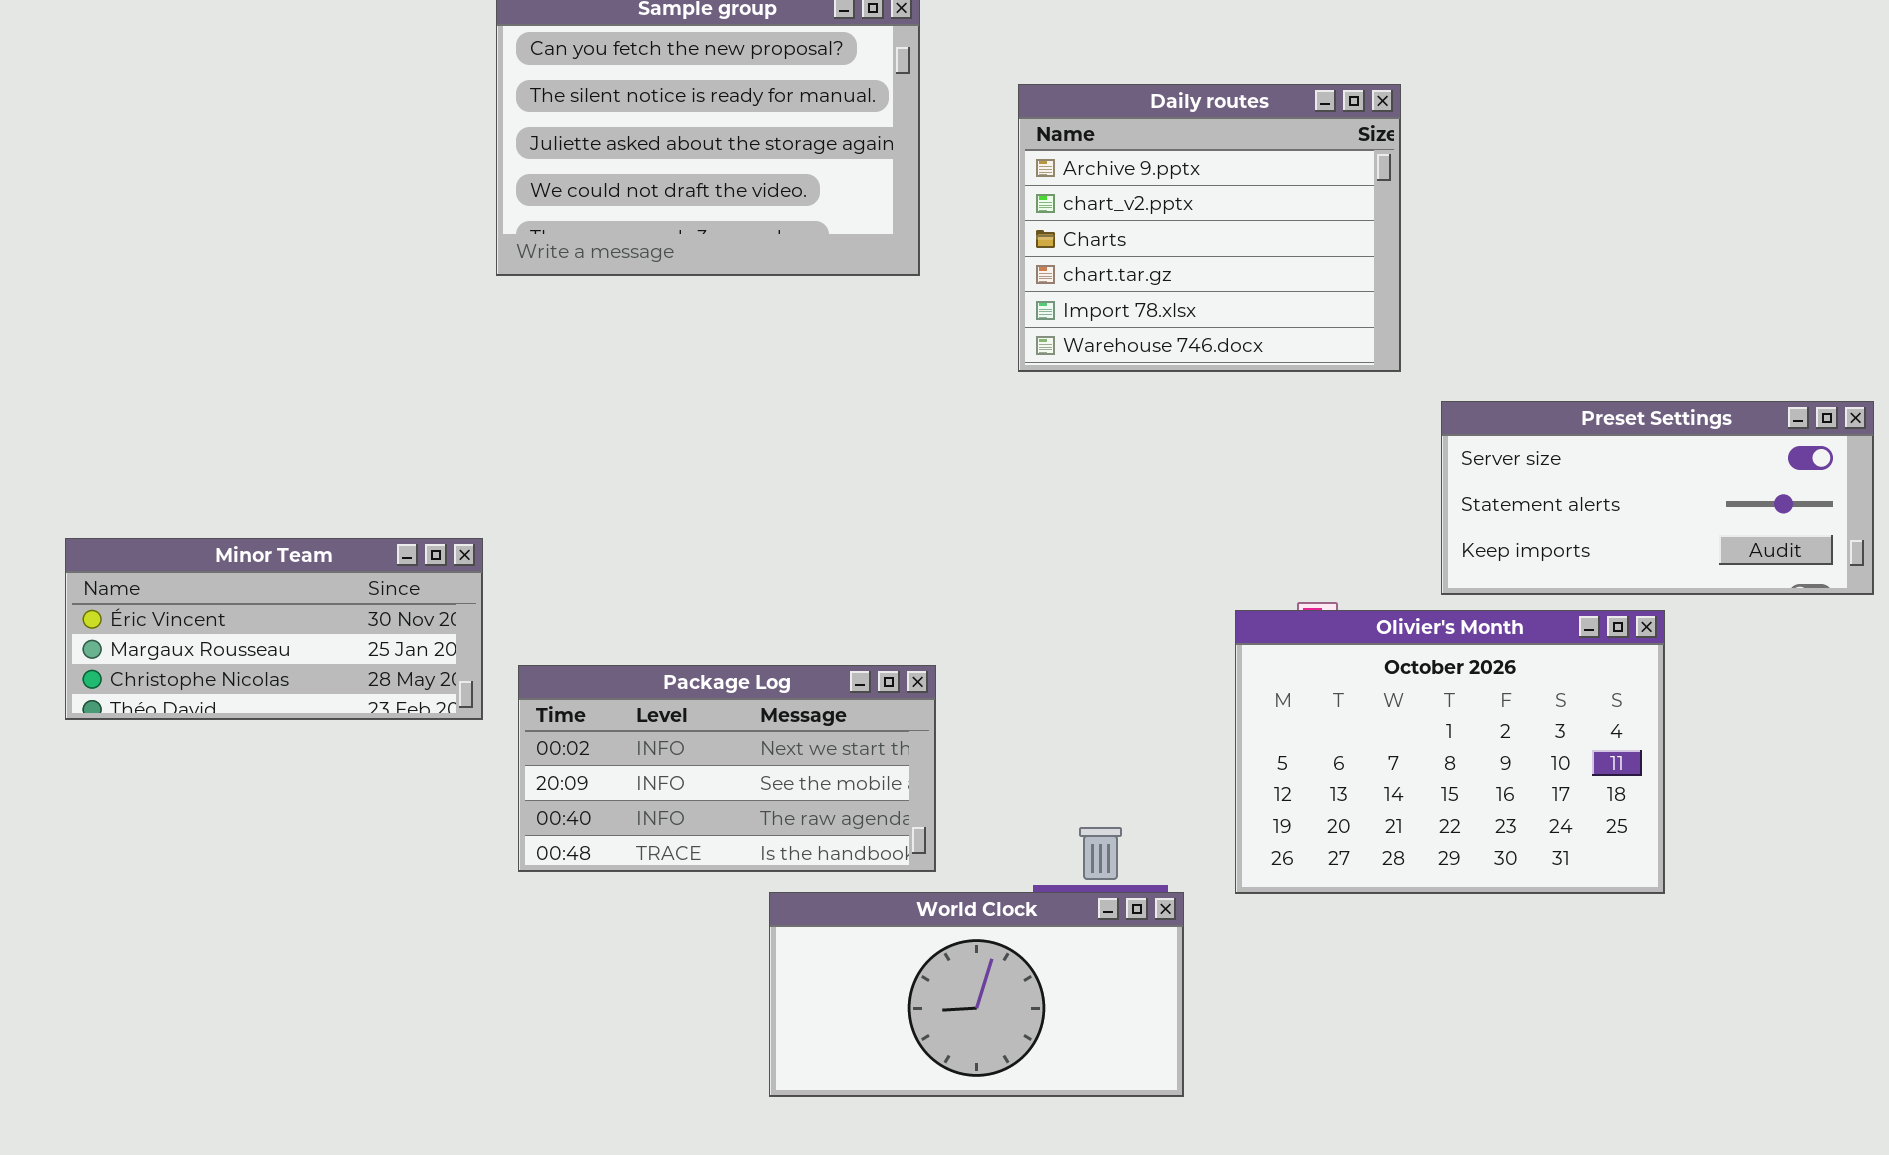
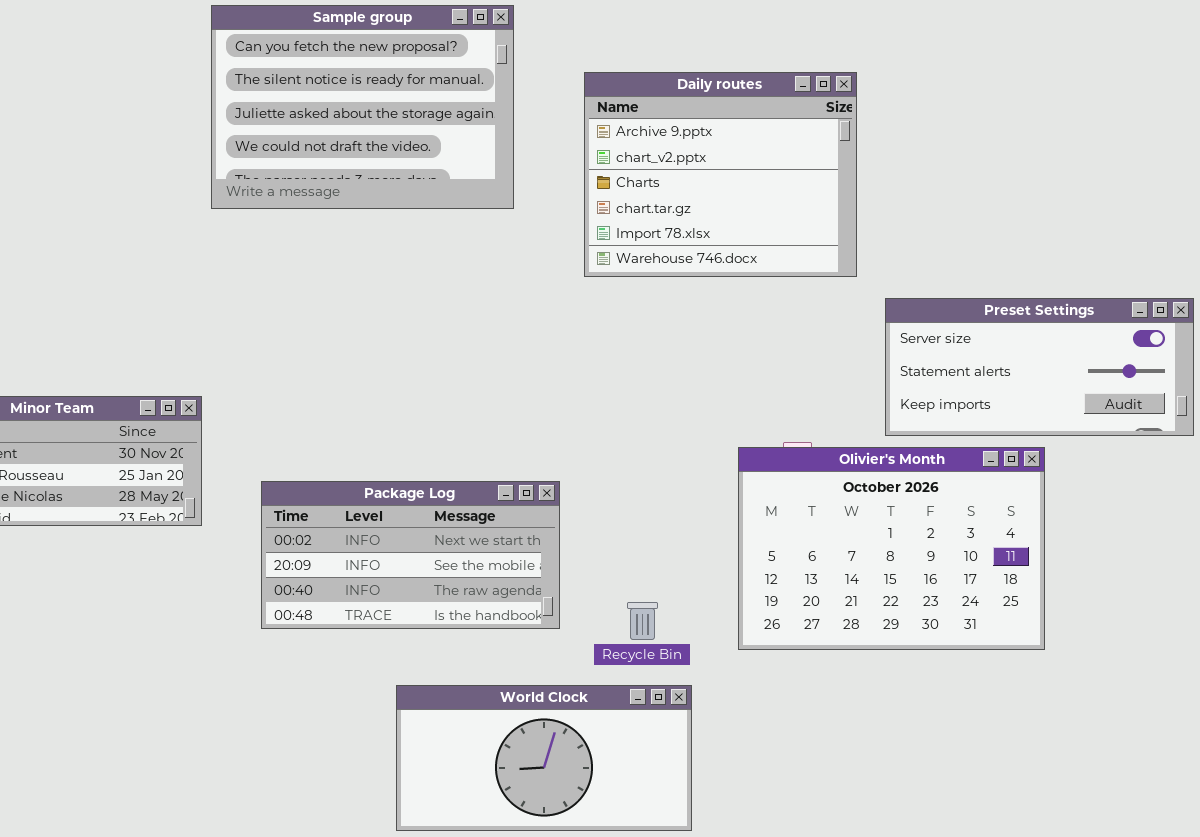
Package Log: [518,665,936,872] -> [261,481,560,629], moved
World Clock: [769,892,1184,1097] -> [396,685,692,831], moved

